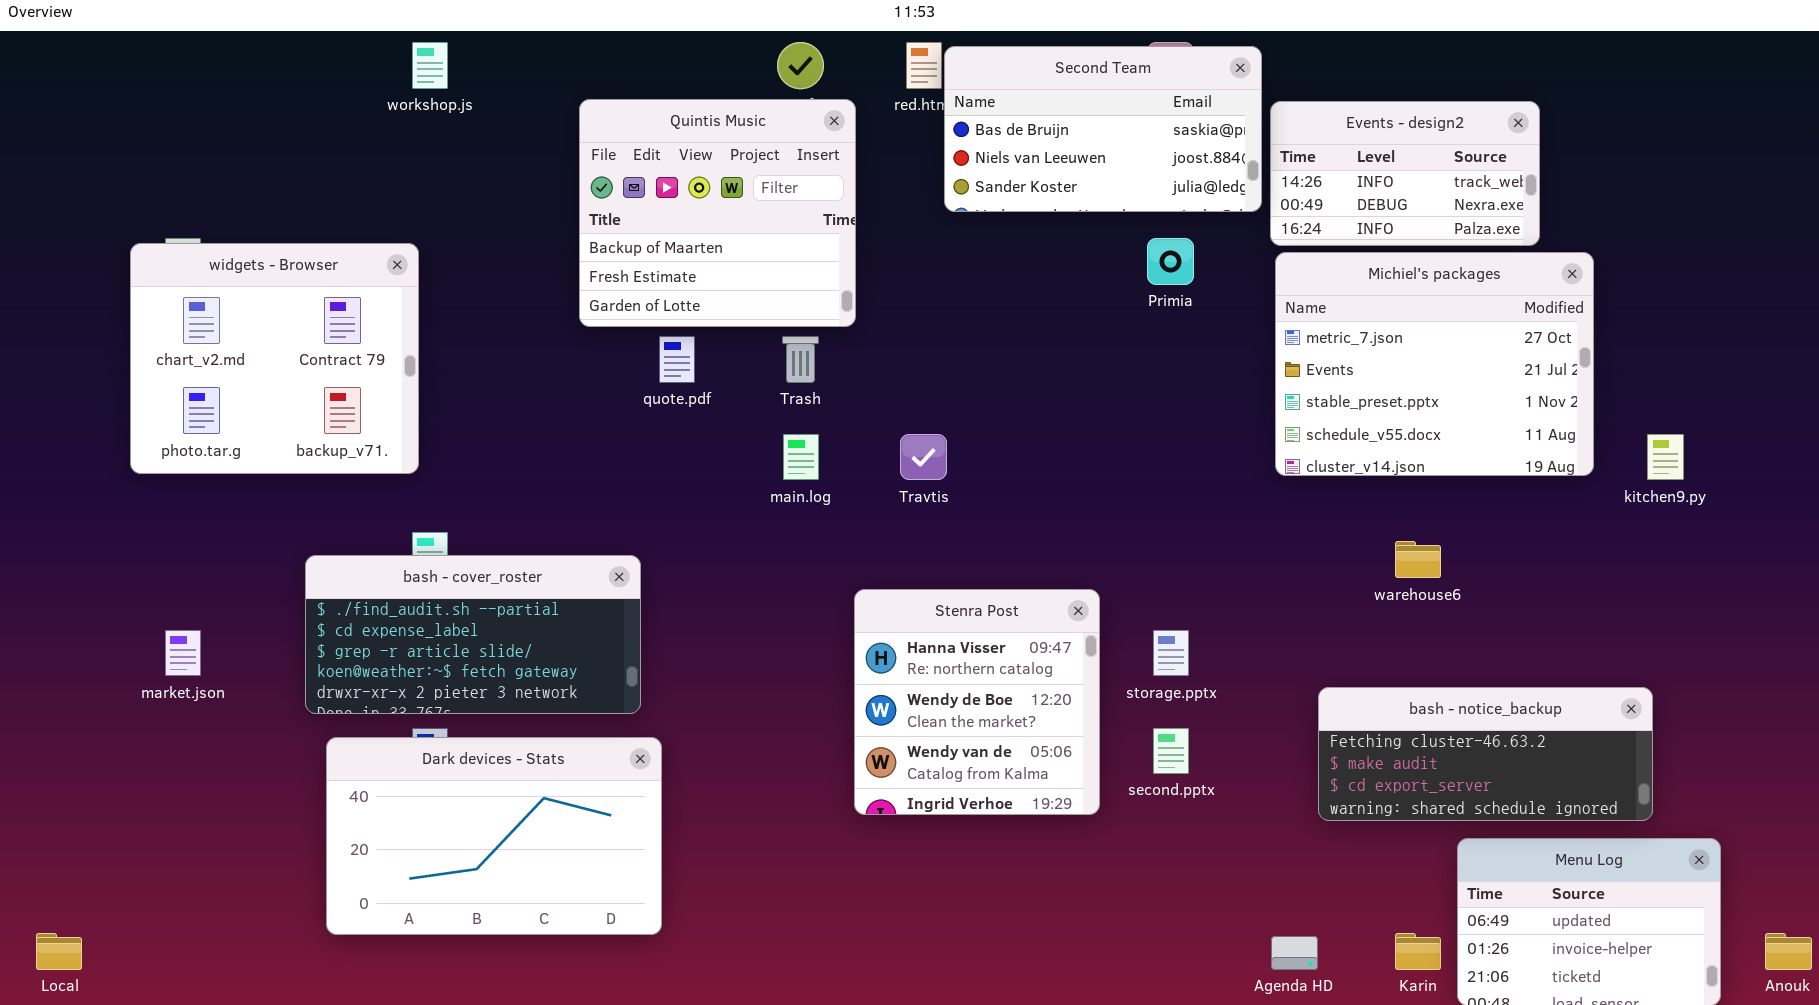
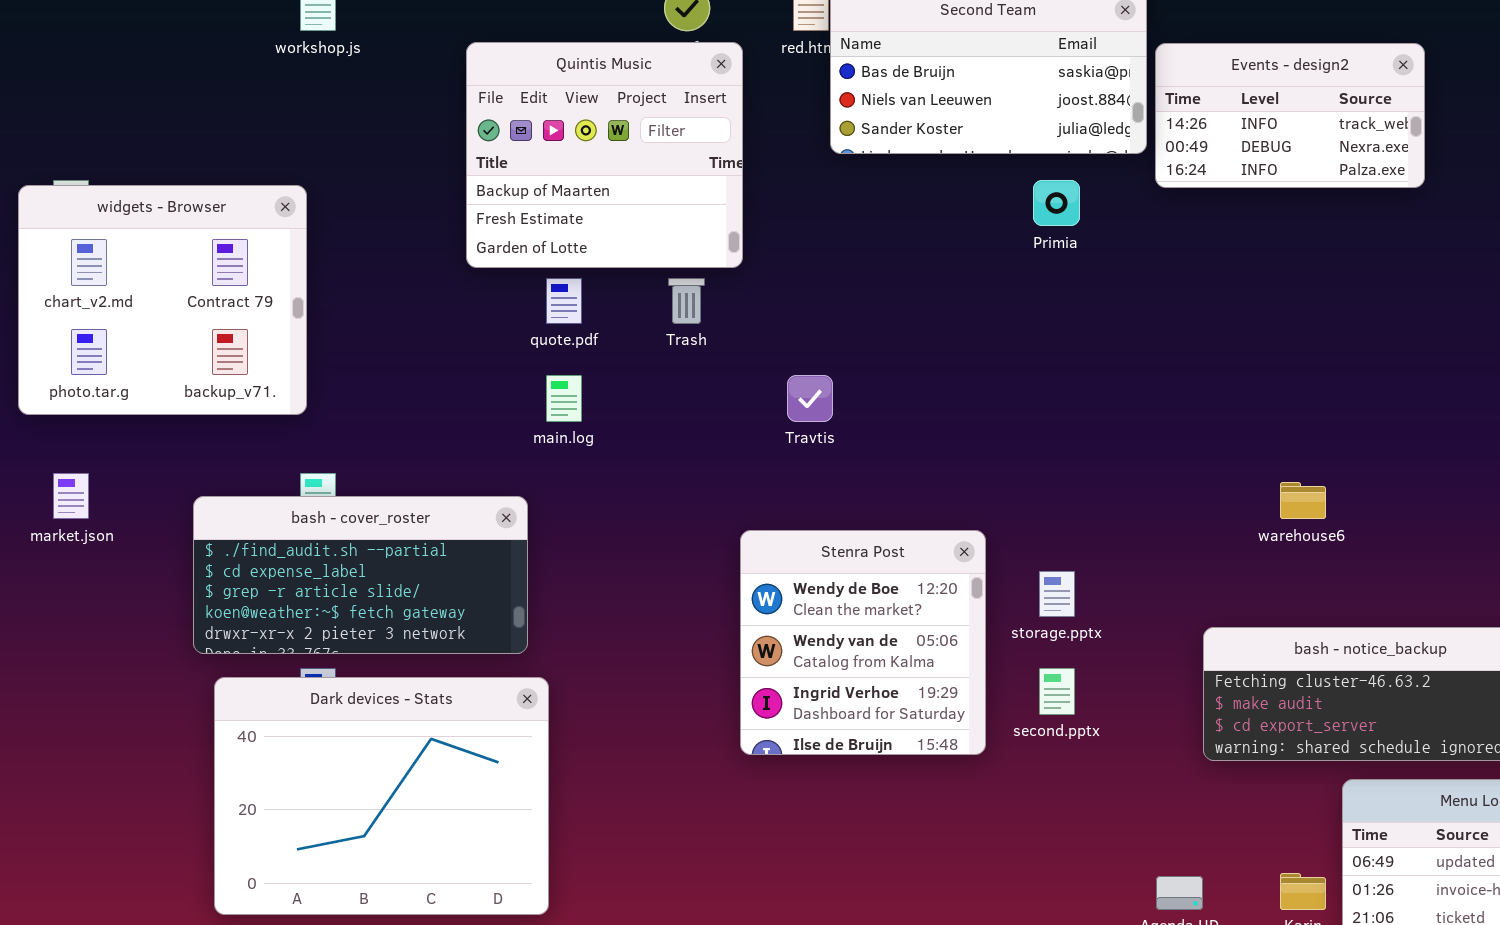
Michiel's packages: [1275,252,1594,476] -> none, closed
main.log: [783,434,819,480] -> [546,375,582,422], moved
Stenra Post: [854,589,1100,815] -> [740,530,986,755], scrolled down 1 row
market.json: [165,630,201,676] -> [53,473,89,519], moved
Dark devices - Stats: [326,737,662,935] -> [214,677,549,915], resized

